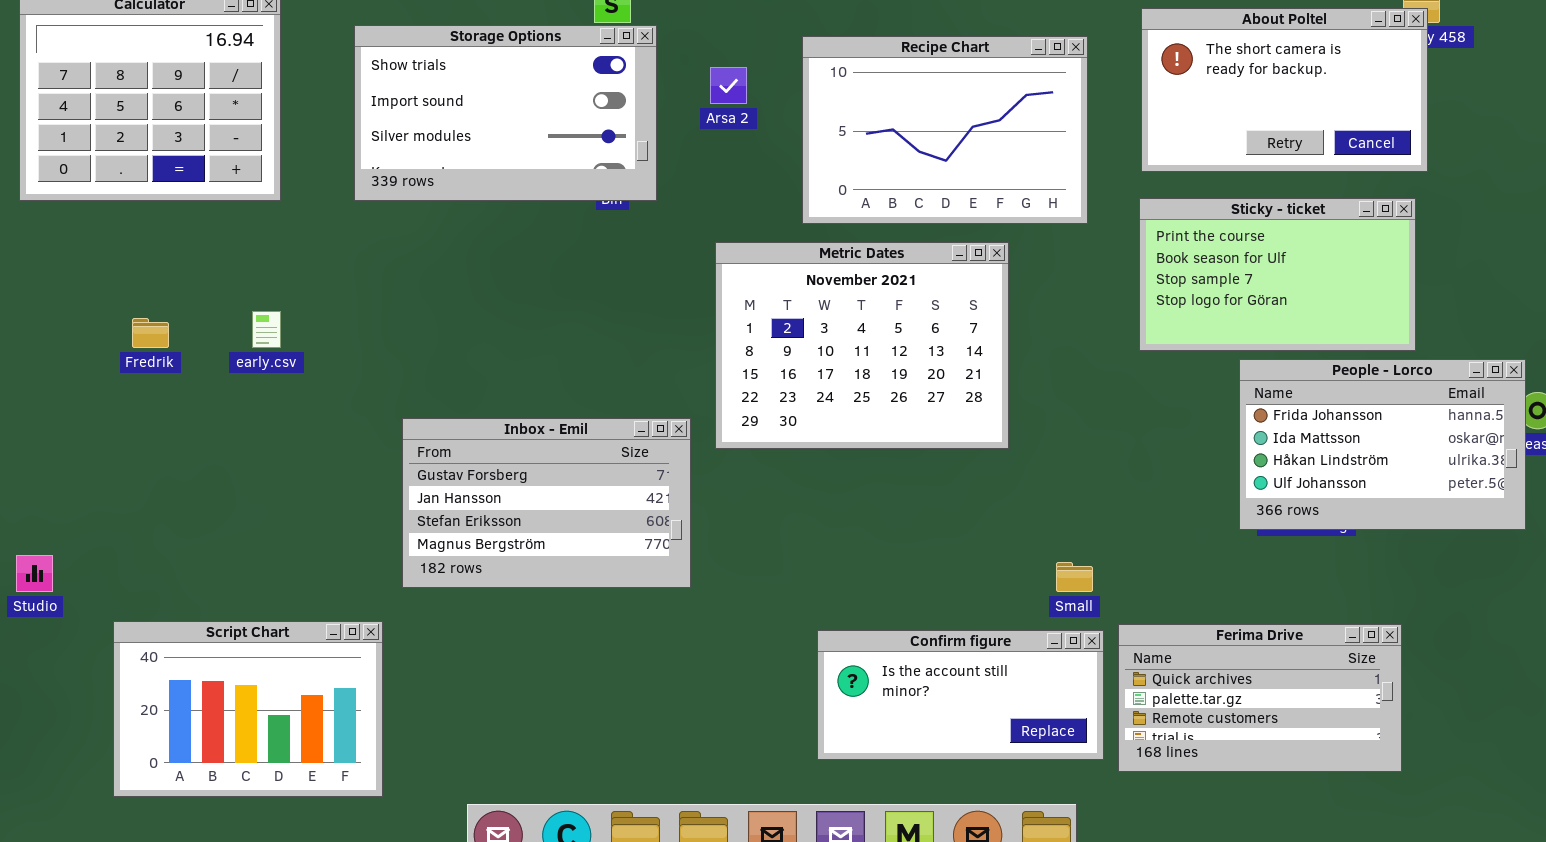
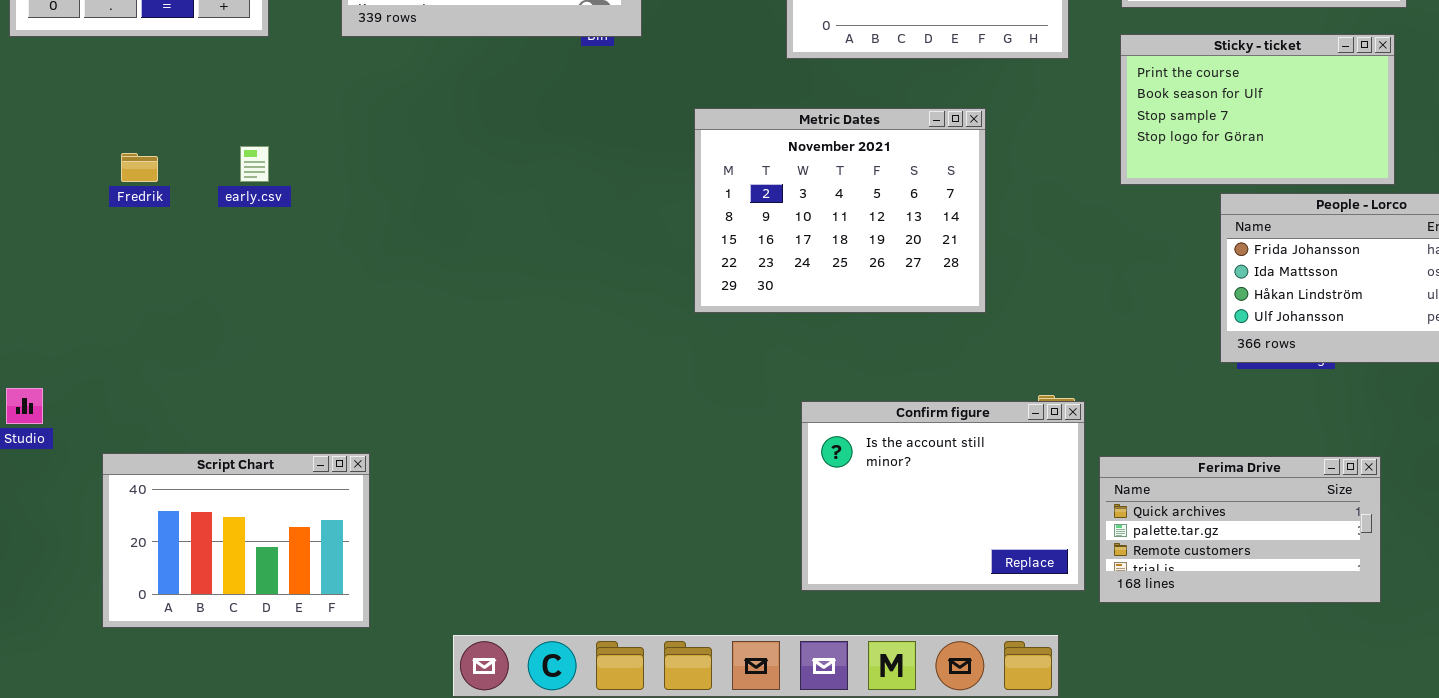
Metric Dates: [715,242,1009,449] -> [694,108,986,313], moved
Inbox - Emil: [402,418,691,588] -> none, closed
Confirm figure: [817,630,1104,760] -> [801,401,1085,591], resized

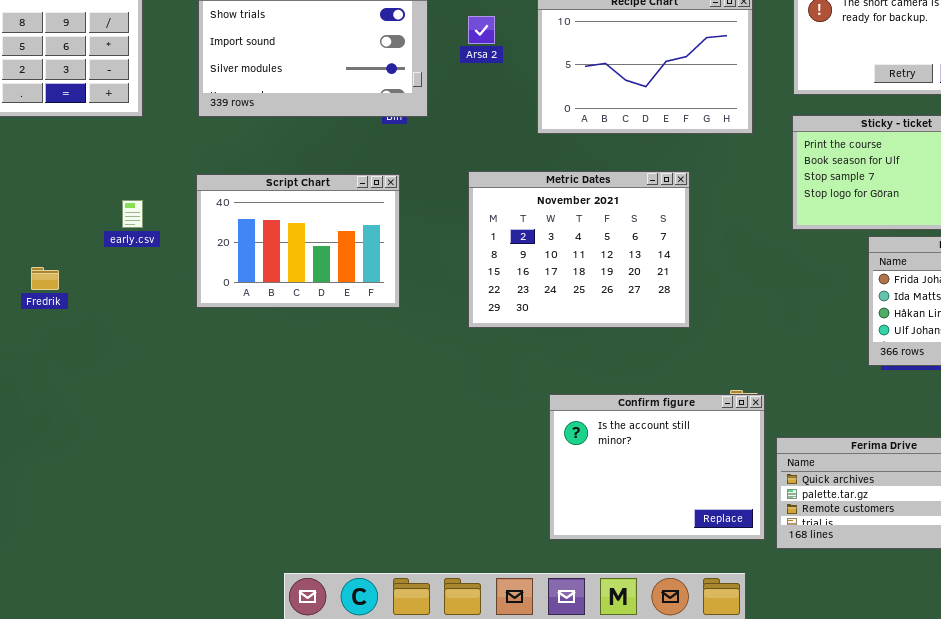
Fredrik: [121,153,158,182] -> [31,267,59,290], moved
Script Chart: [102,453,370,628] -> [196,174,400,308], moved

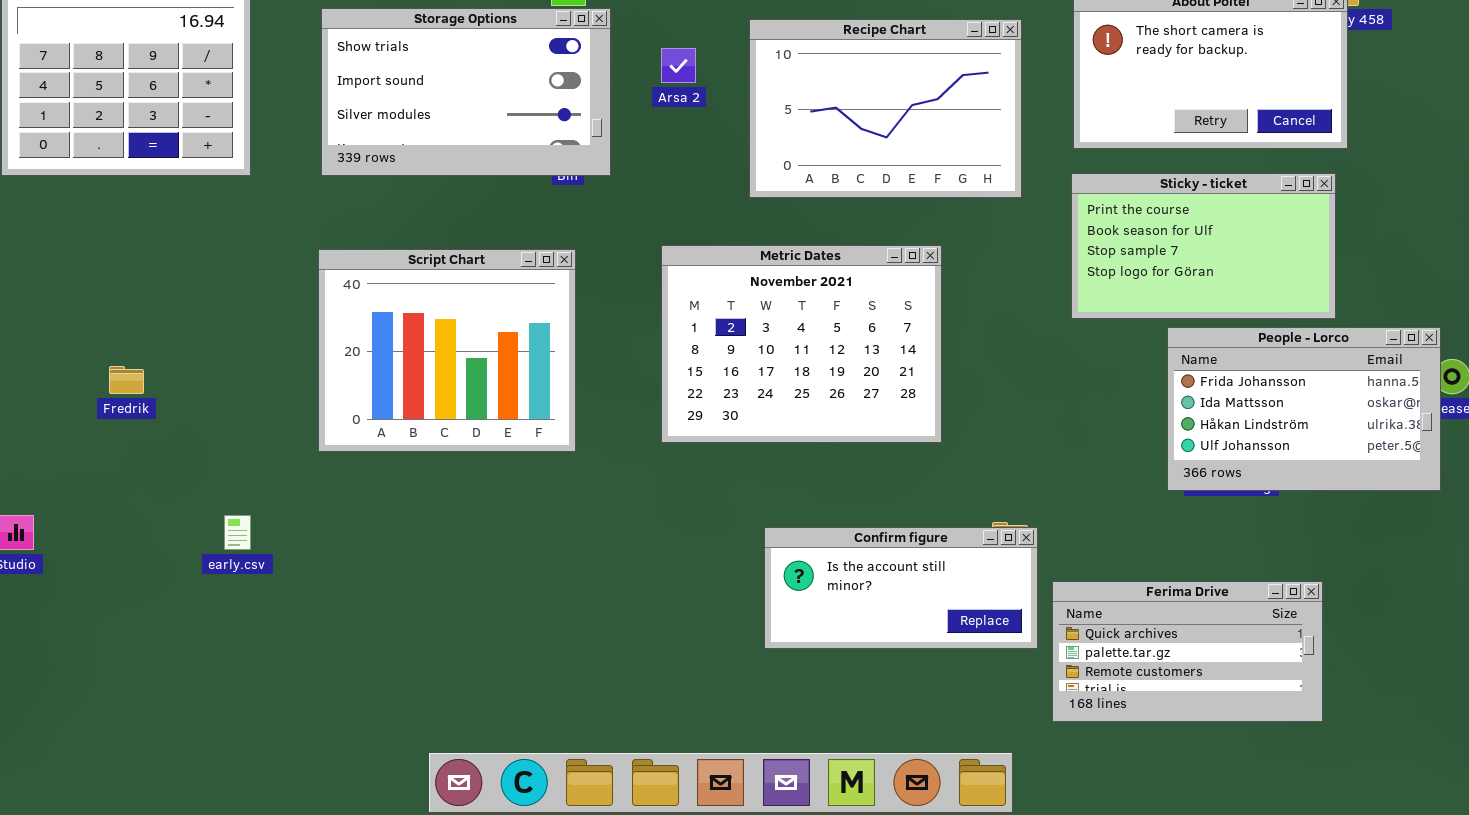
Script Chart: [196,174,400,308] -> [318,249,576,452], resized
early.csv: [122,200,143,228] -> [224,515,251,550], moved
Confirm figure: [549,394,765,540] -> [764,527,1038,649], resized

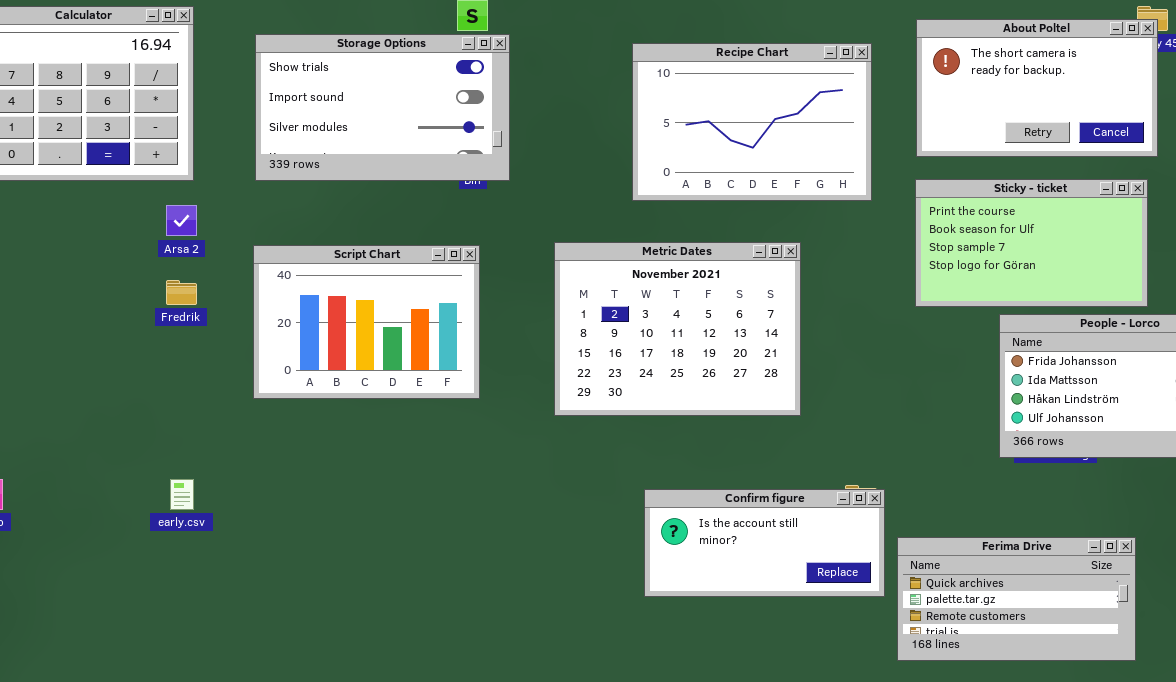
Arsa 2: [661,48,696,83] -> [166,205,197,236], moved
Script Chart: [318,249,576,452] -> [253,245,480,399], resized
Fredrik: [109,366,144,394] -> [166,280,197,305], moved

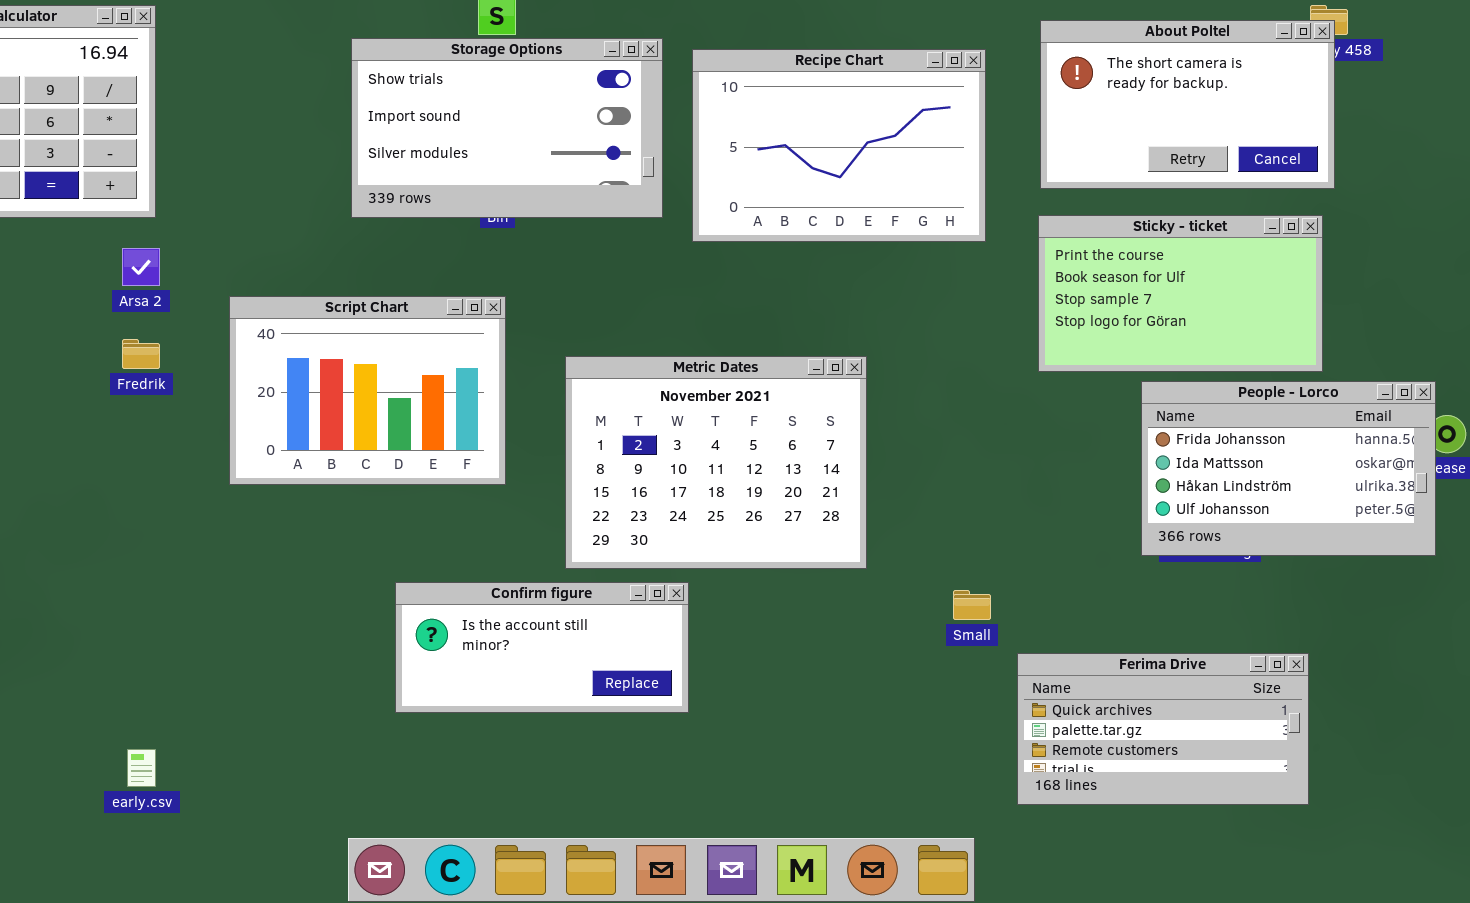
Storage Options: [255,34,510,181] -> [351,38,663,218], moved
Metric Dates: [554,242,801,416] -> [565,356,867,569], moved
early.csv: [170,479,194,510] -> [127,749,156,787], moved
Confirm figure: [644,489,885,597] -> [395,582,689,713], moved

